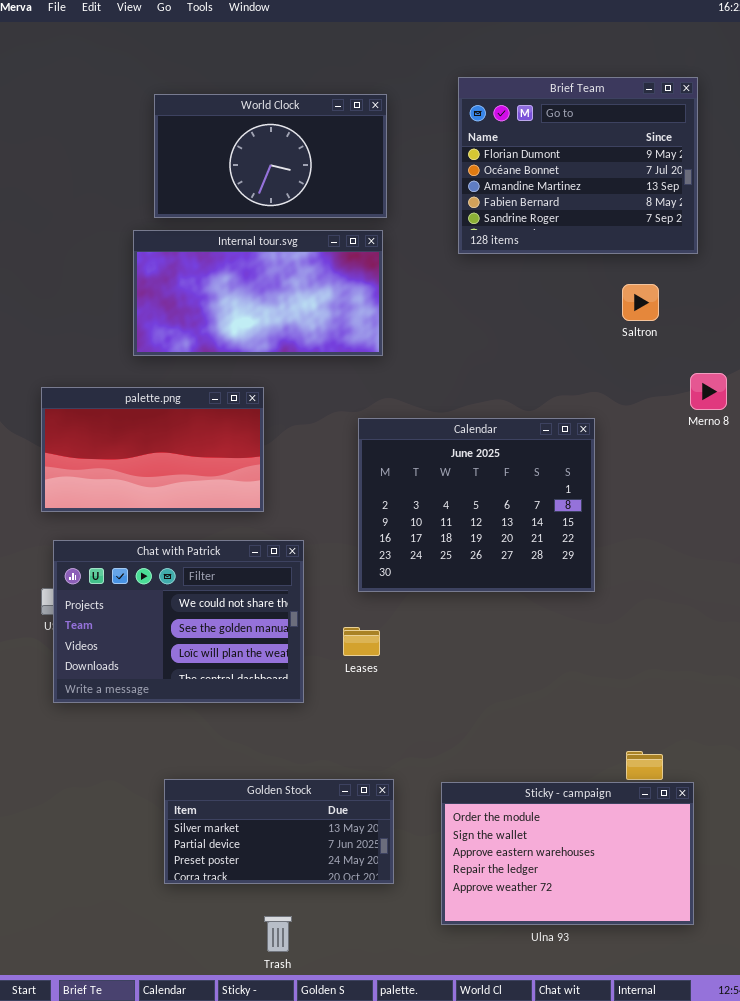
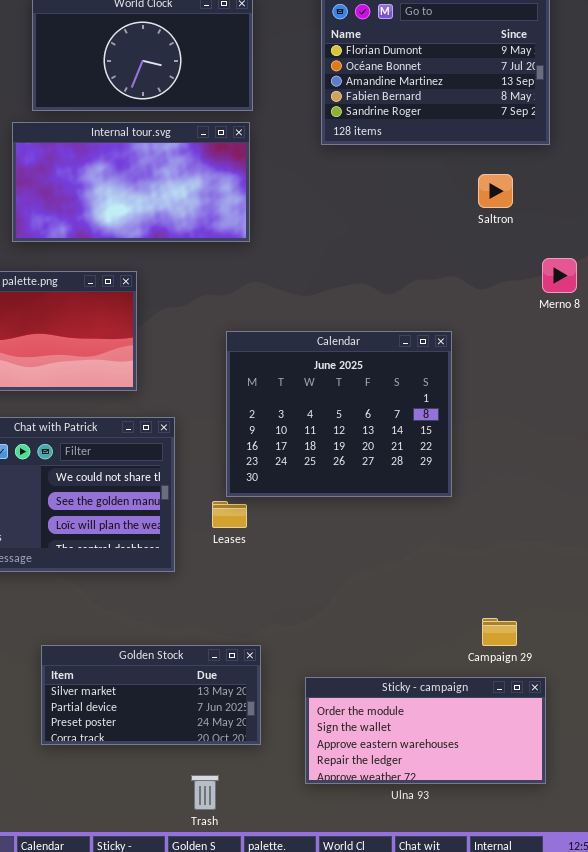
Calendar: [358,418,595,592] -> [226,331,452,497], moved
Sticky - campaign: [441,782,694,925] -> [305,677,546,784], resized
Trash: [264,916,292,952] -> [191,775,219,810], moved

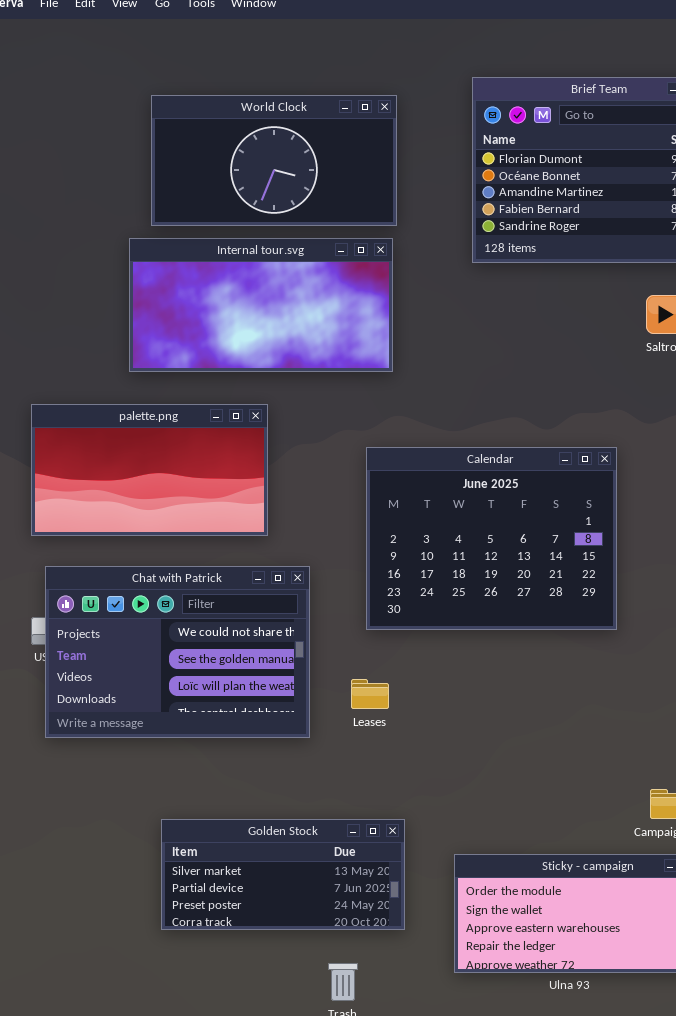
Calendar: [226,331,452,497] -> [366,447,617,630], moved
Leases: [212,501,247,528] -> [351,679,389,709], moved

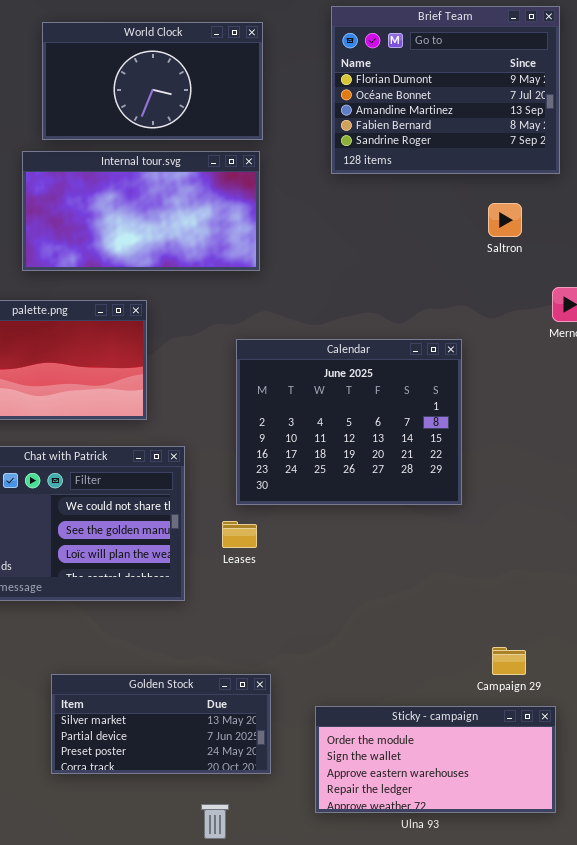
Leases: [351,679,389,709] -> [222,521,257,548], moved

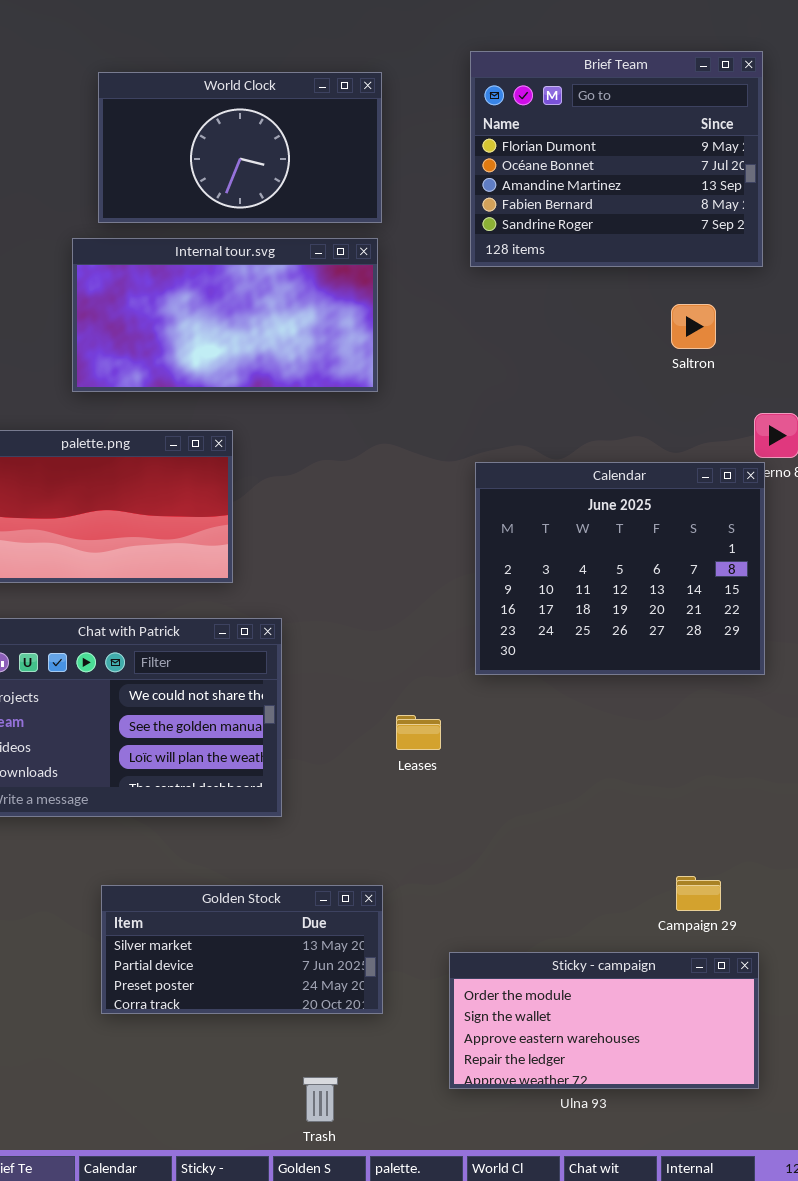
Calendar: [236,339,462,505] -> [475,462,765,675], moved
Leases: [222,521,257,548] -> [396,715,441,750], moved
Golden Stock: [51,674,271,774] -> [101,885,383,1014], moved

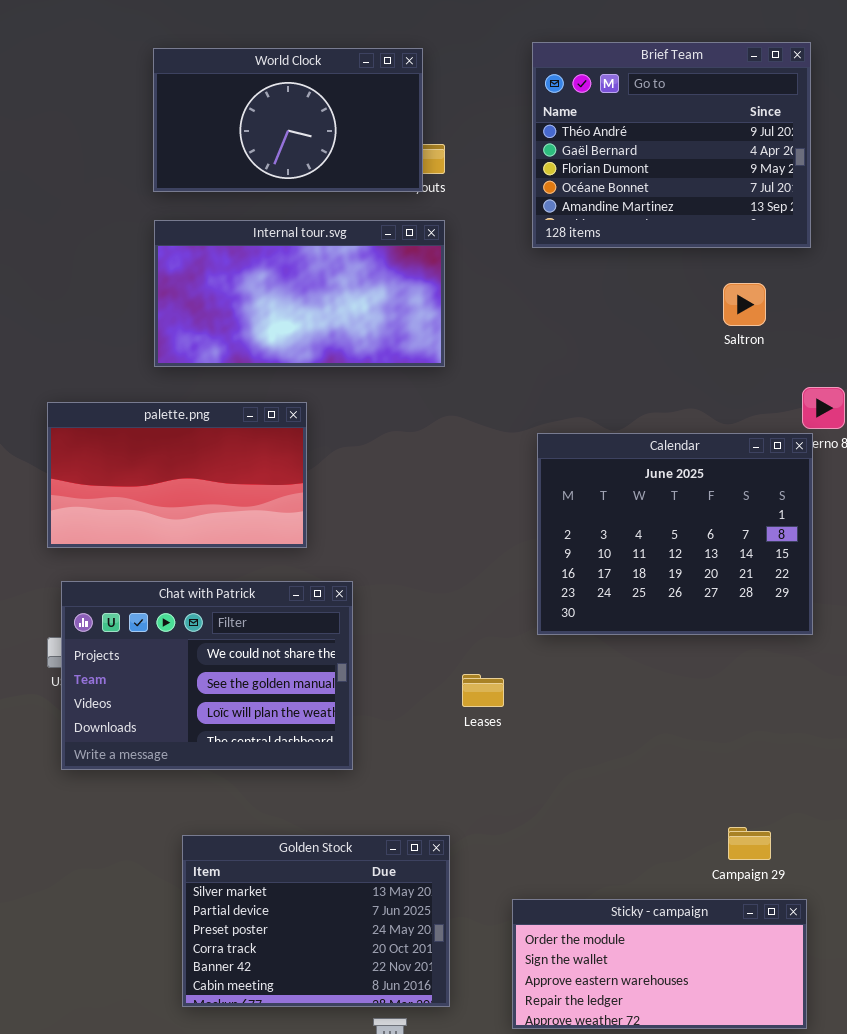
Brief Team: [470,51,763,267] -> [532,42,811,248], scrolled up 2 rows
World Clock: [98,72,382,223] -> [153,48,423,192], moved
Golden Stock: [101,885,383,1014] -> [182,835,450,1007], resized

